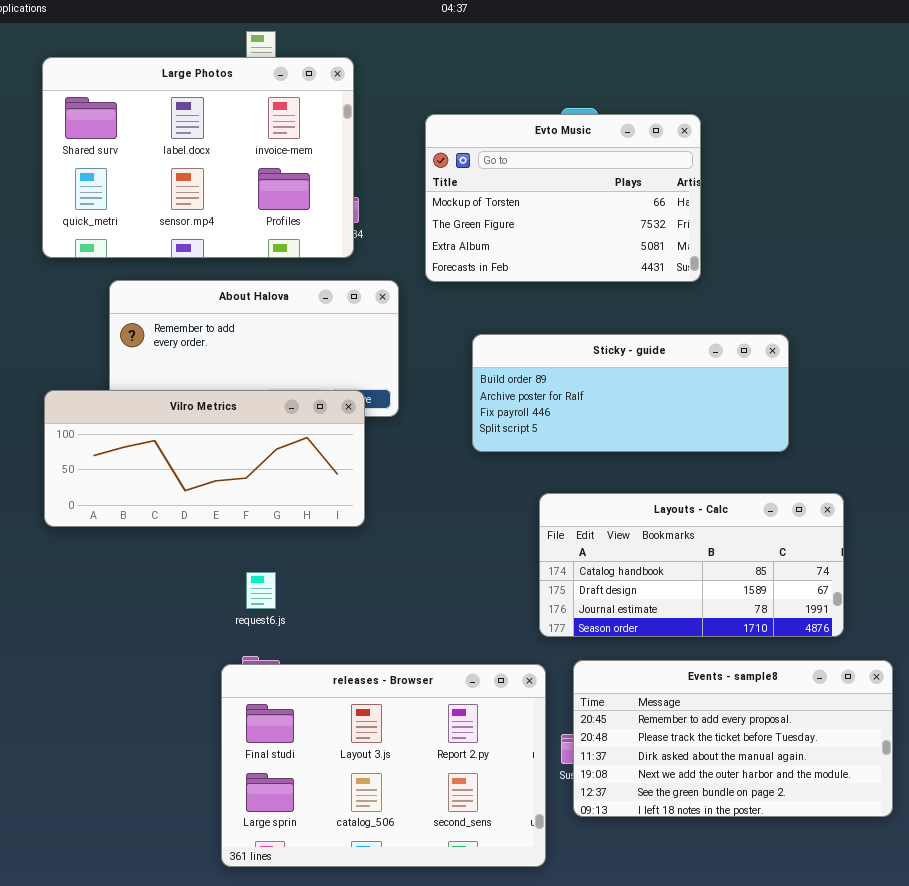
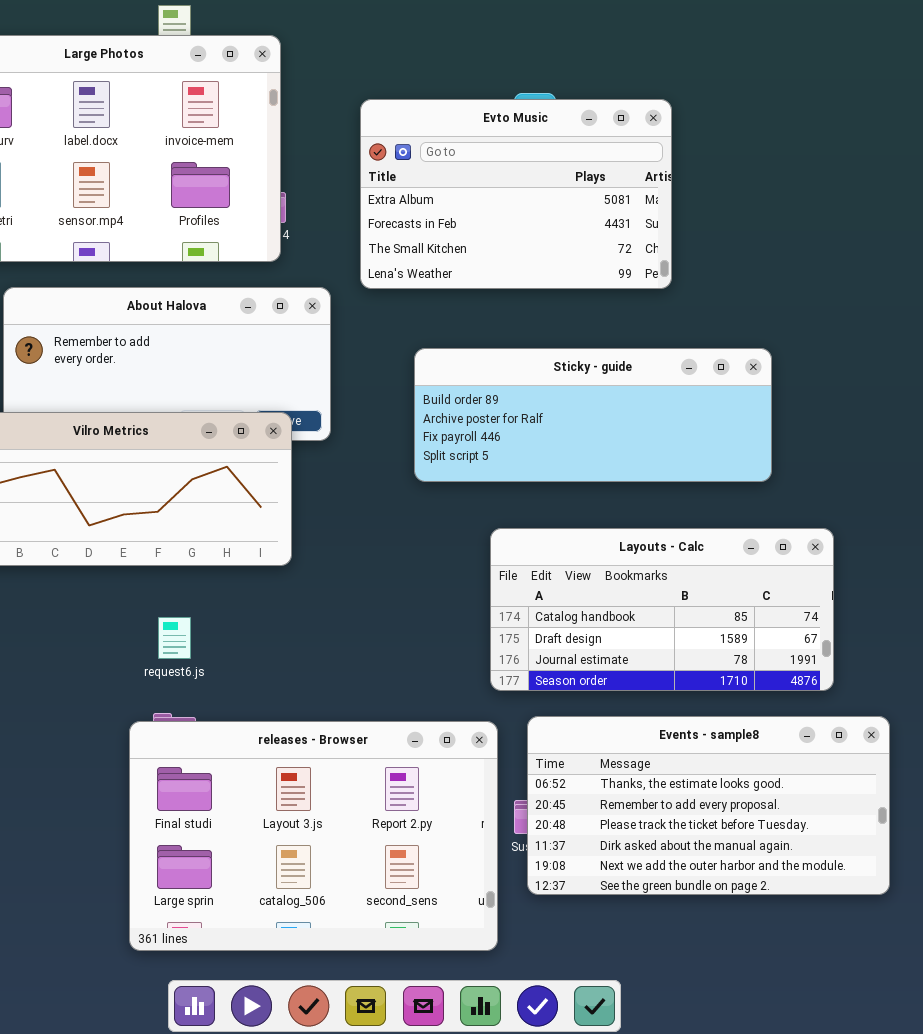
Evto Music: [425,114,701,282] -> [360,99,672,289], scrolled down 2 rows
Events - sample8: [573,660,893,817] -> [527,716,890,895], scrolled up 1 row

